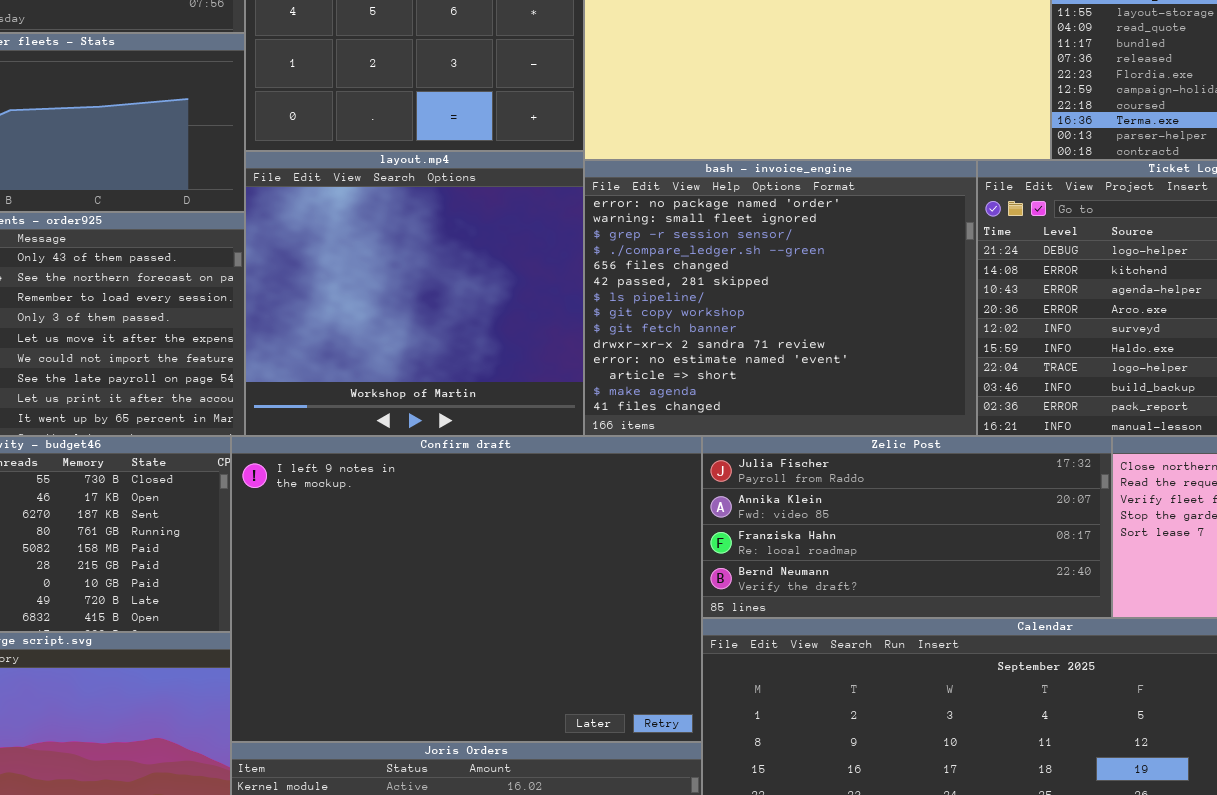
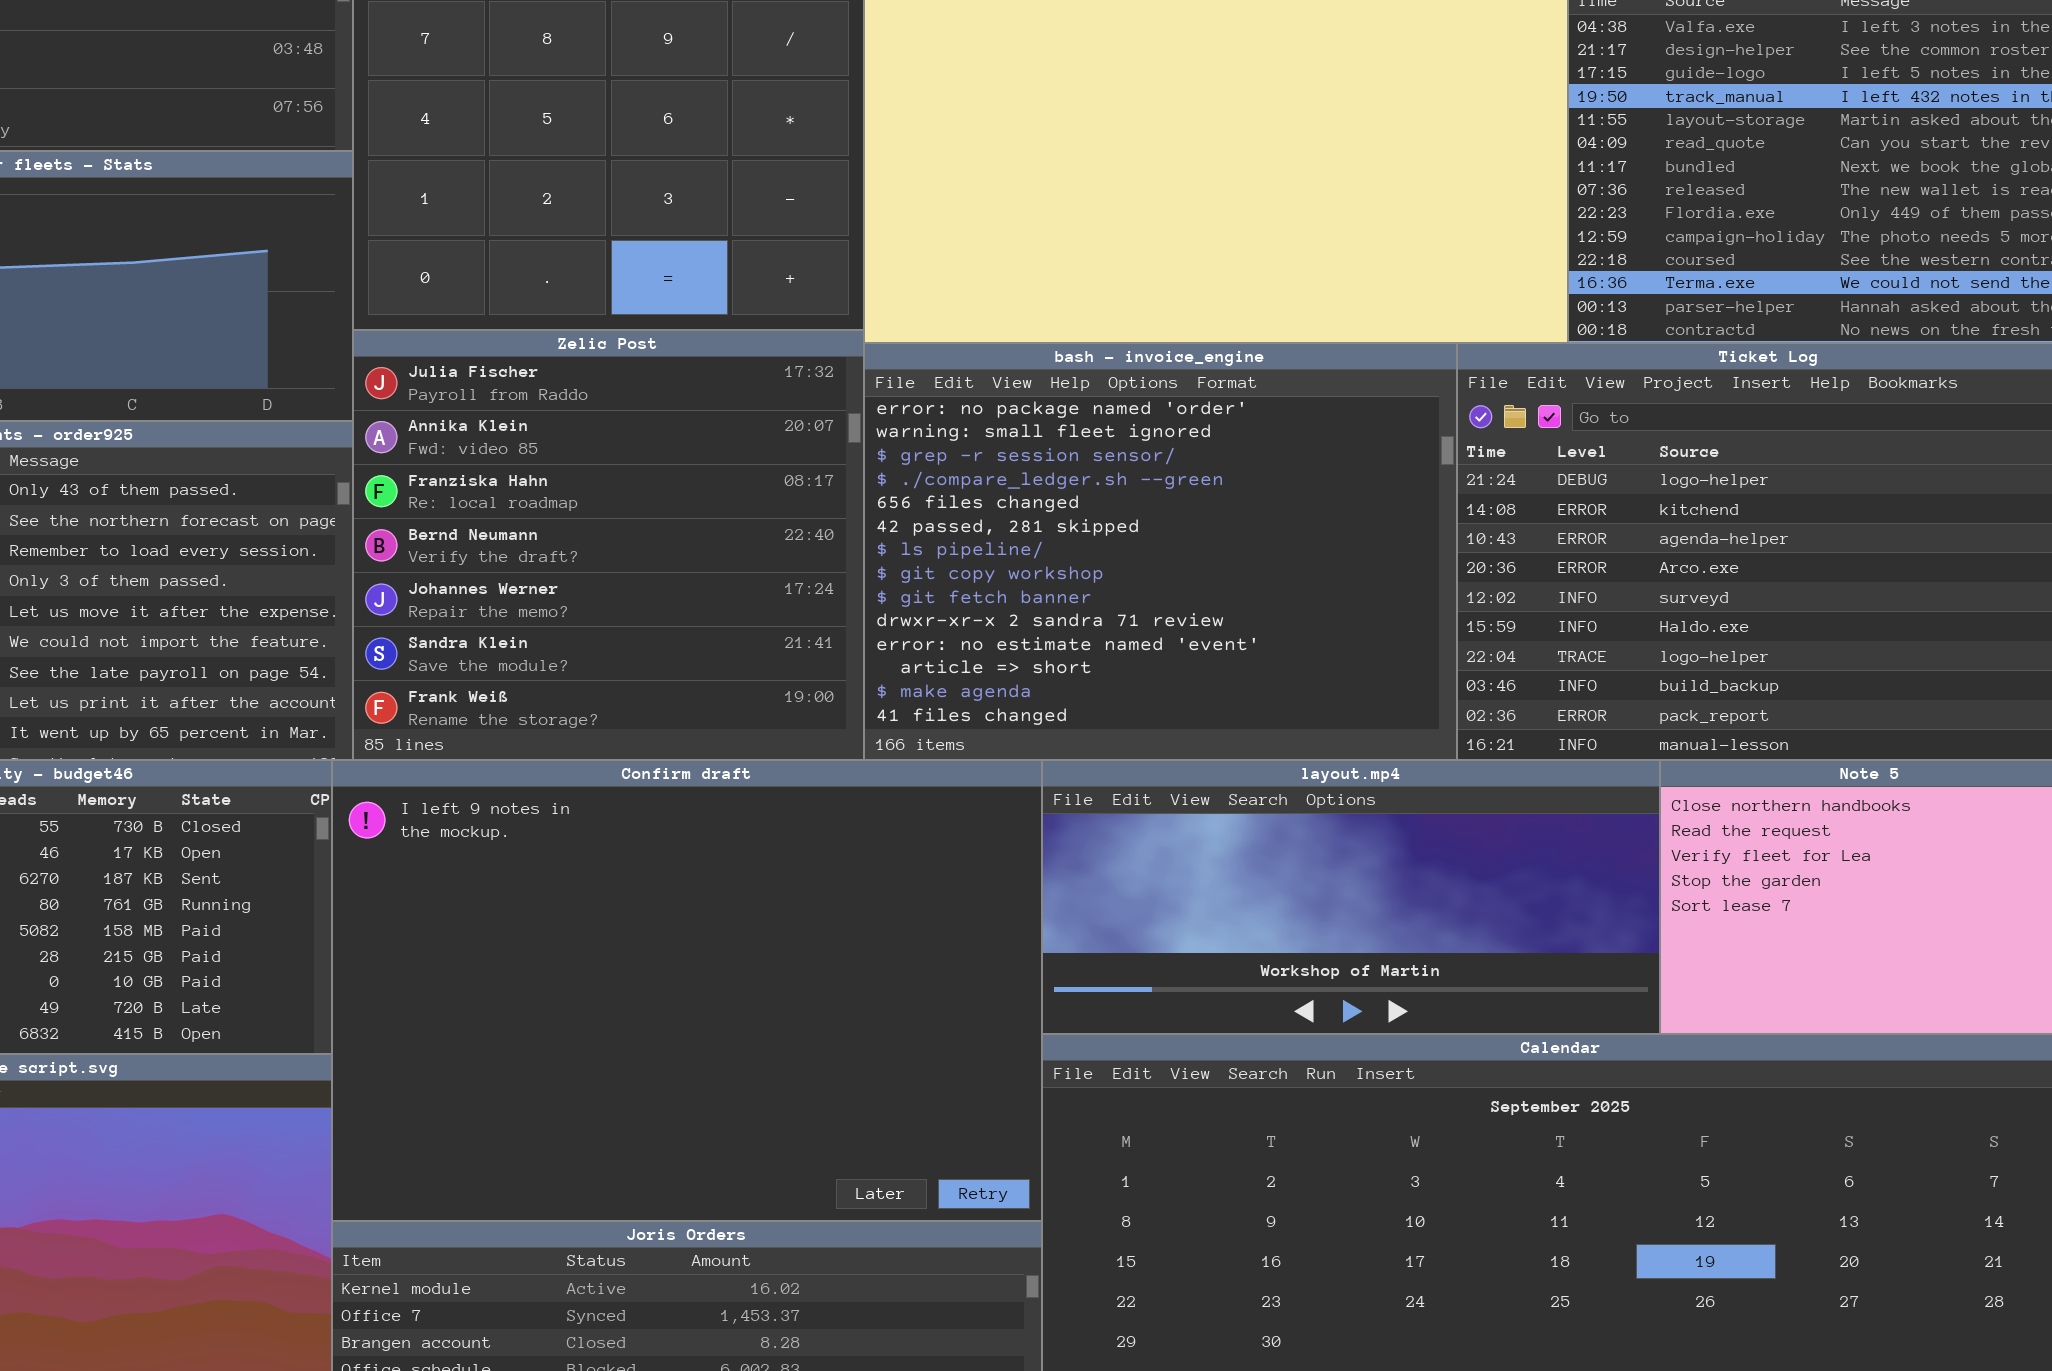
layout.mp4: [245,151,584,436] -> [1042,760,1660,1034], moved, resized
Zelic Post: [702,436,1112,618] -> [353,330,864,760], moved, resized

